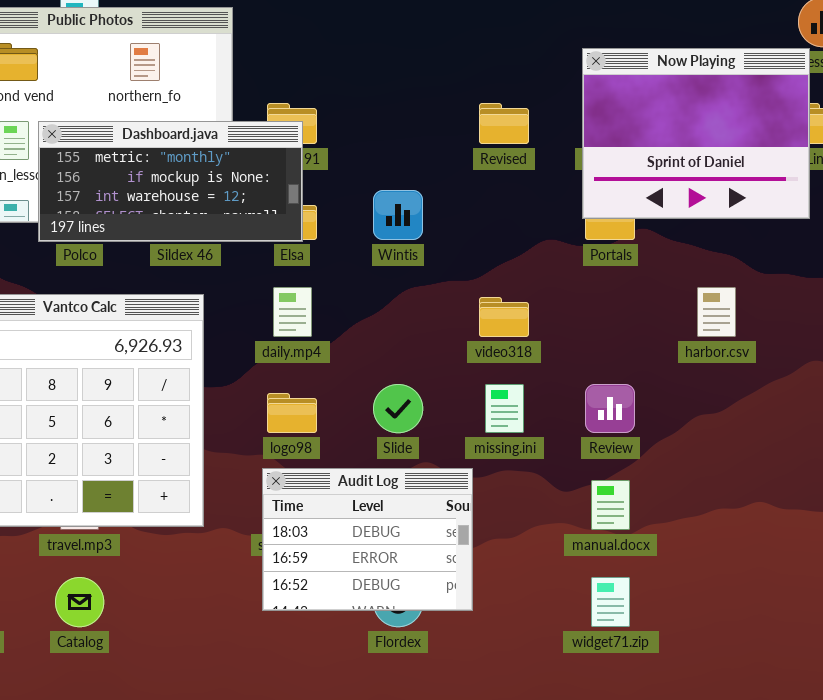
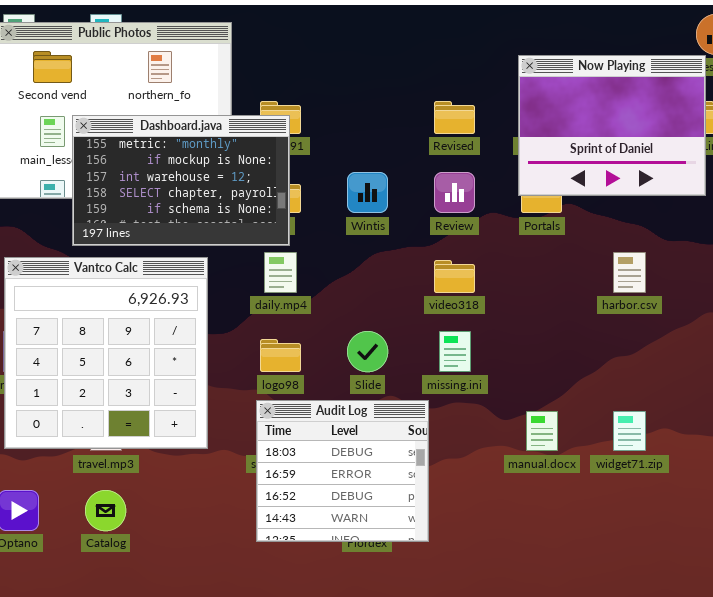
Dashboard.java: [38,121,303,242] -> [72,115,290,246], resized
Review: [585,384,635,433] -> [434,172,475,213], moved
Audit Log: [262,468,473,611] -> [256,400,429,542], resized
widget71.zip: [591,577,630,627] -> [613,411,646,451], moved

